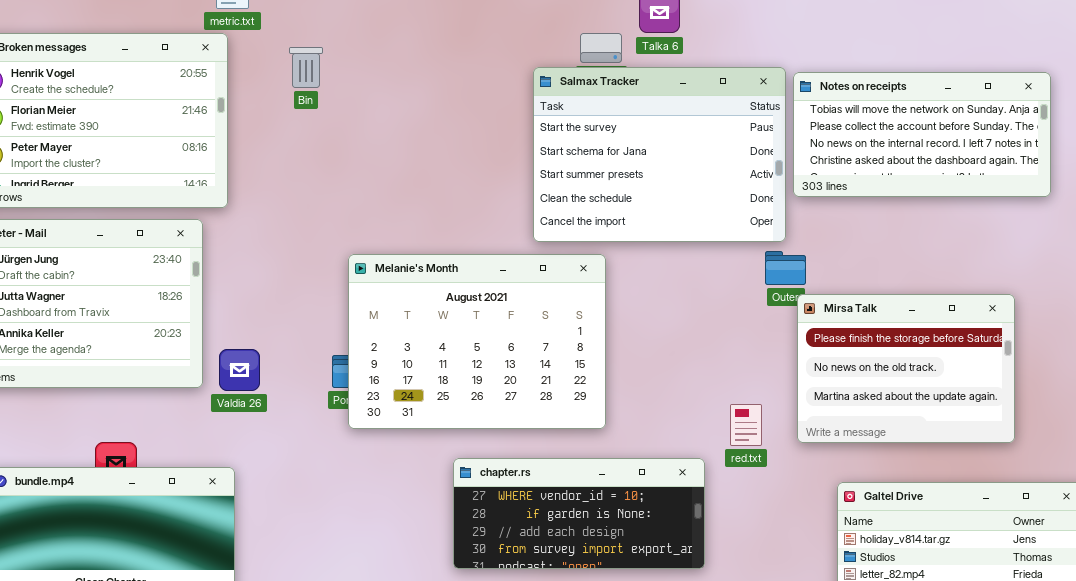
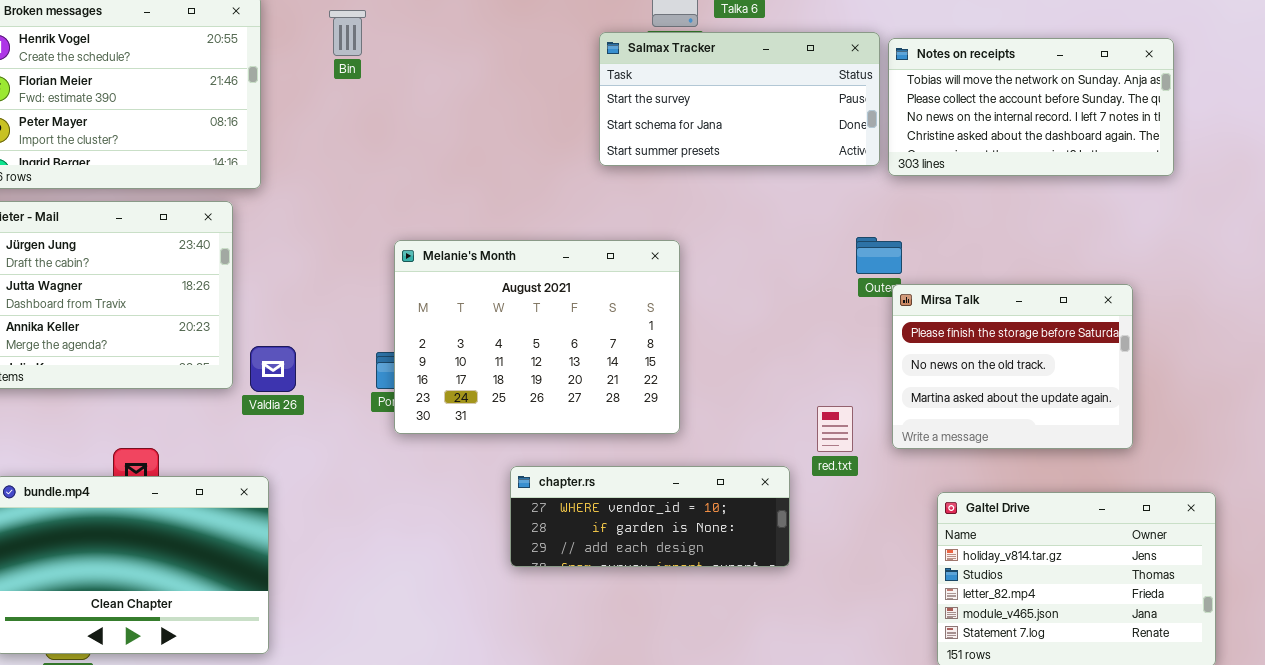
Salmax Tracker: [533,67,786,242] -> [599,32,880,166], resized
chapter.rs: [453,458,705,569] -> [510,466,790,567], resized

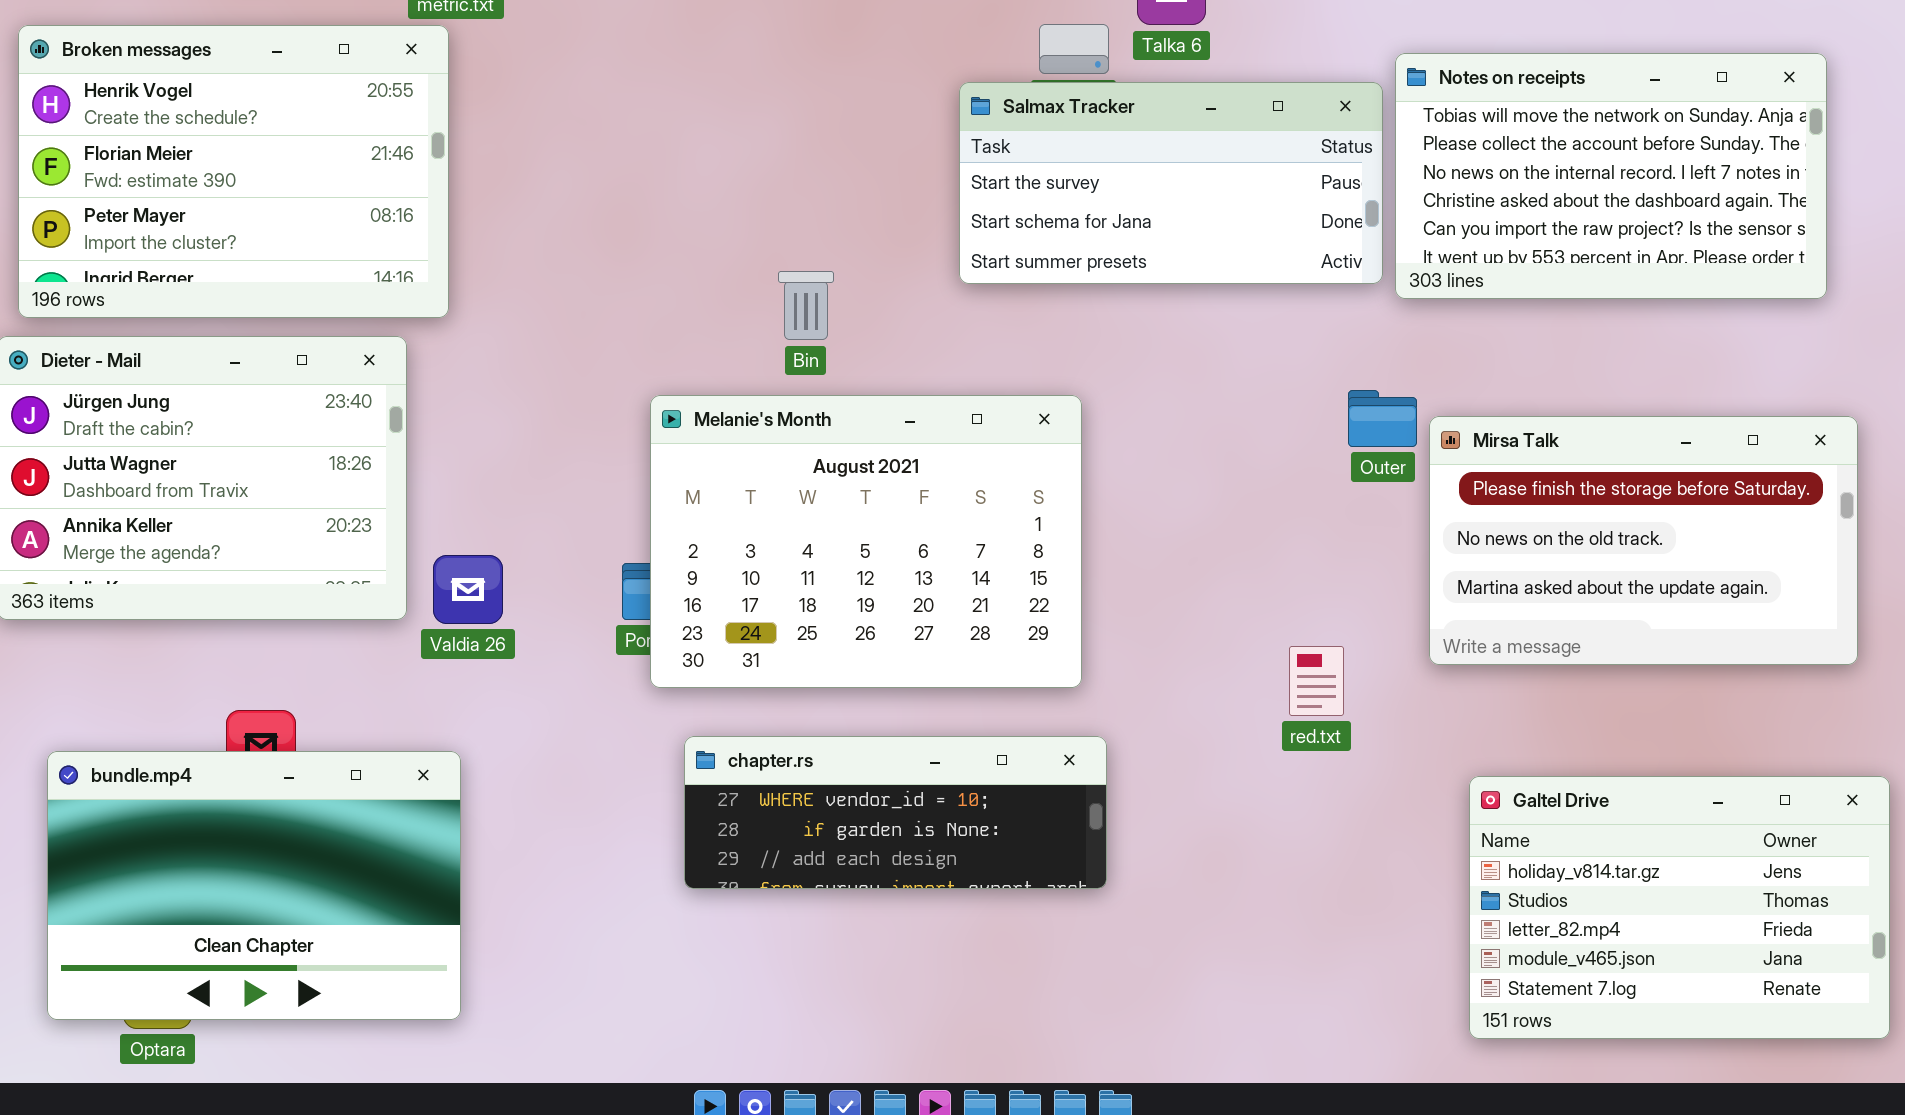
Bin: [329,10,366,56] -> [778,271,834,340], moved
Notes on receipts: [888,38,1174,176] -> [1395,53,1827,299], resized
Mirsa Talk: [892,284,1133,449] -> [1429,416,1858,665], moved, resized
chapter.rs: [510,466,790,567] -> [684,736,1107,889], moved

